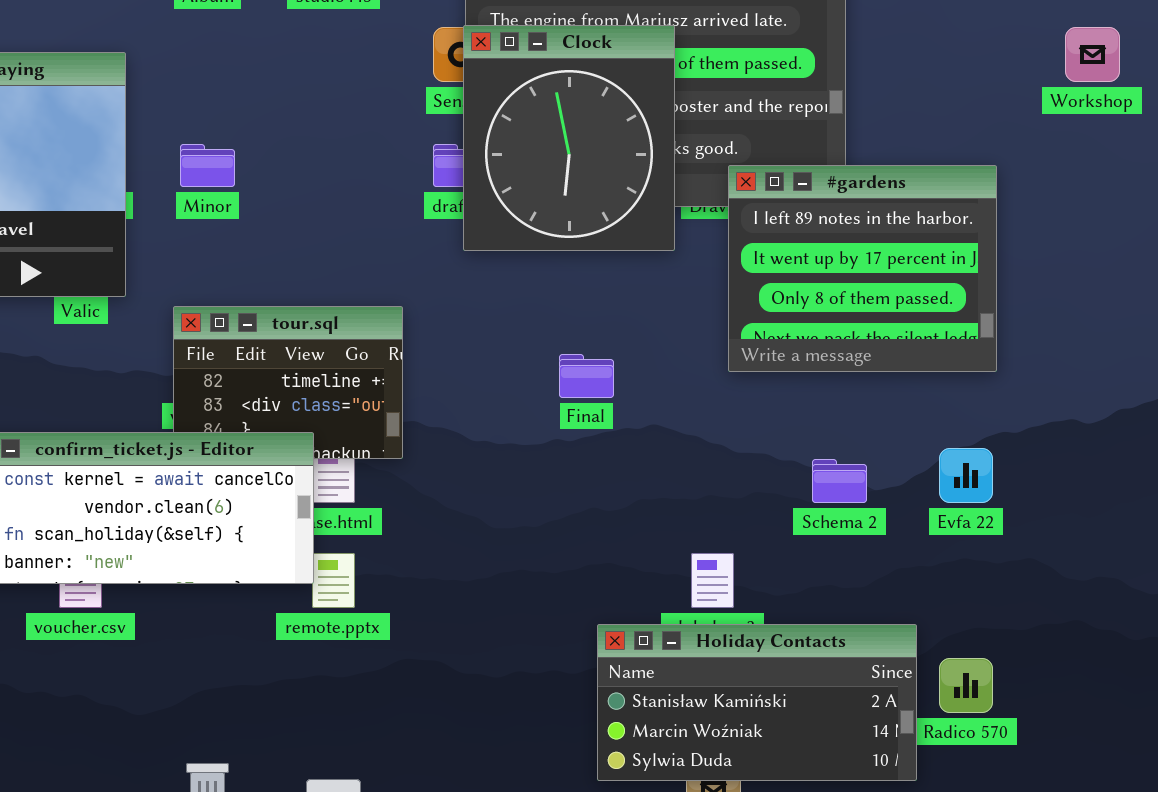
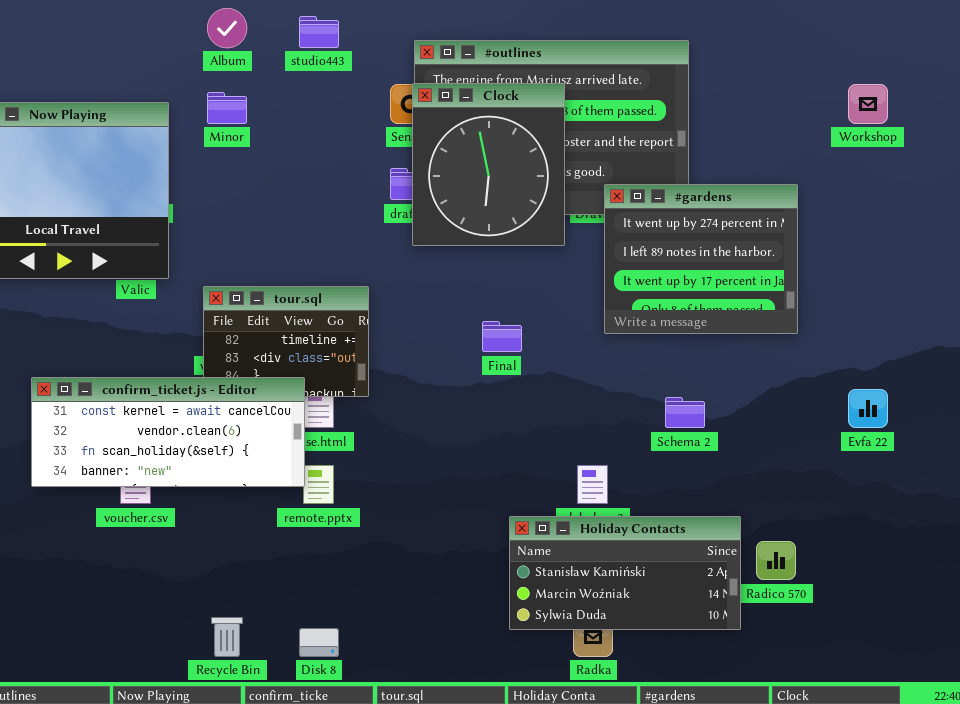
Minor: [180,144,235,187] -> [207,92,247,124], moved
#gardens: [728,165,997,372] -> [604,184,798,334], scrolled up 1 row
Evfa 22: [939,448,993,503] -> [848,389,888,428], moved

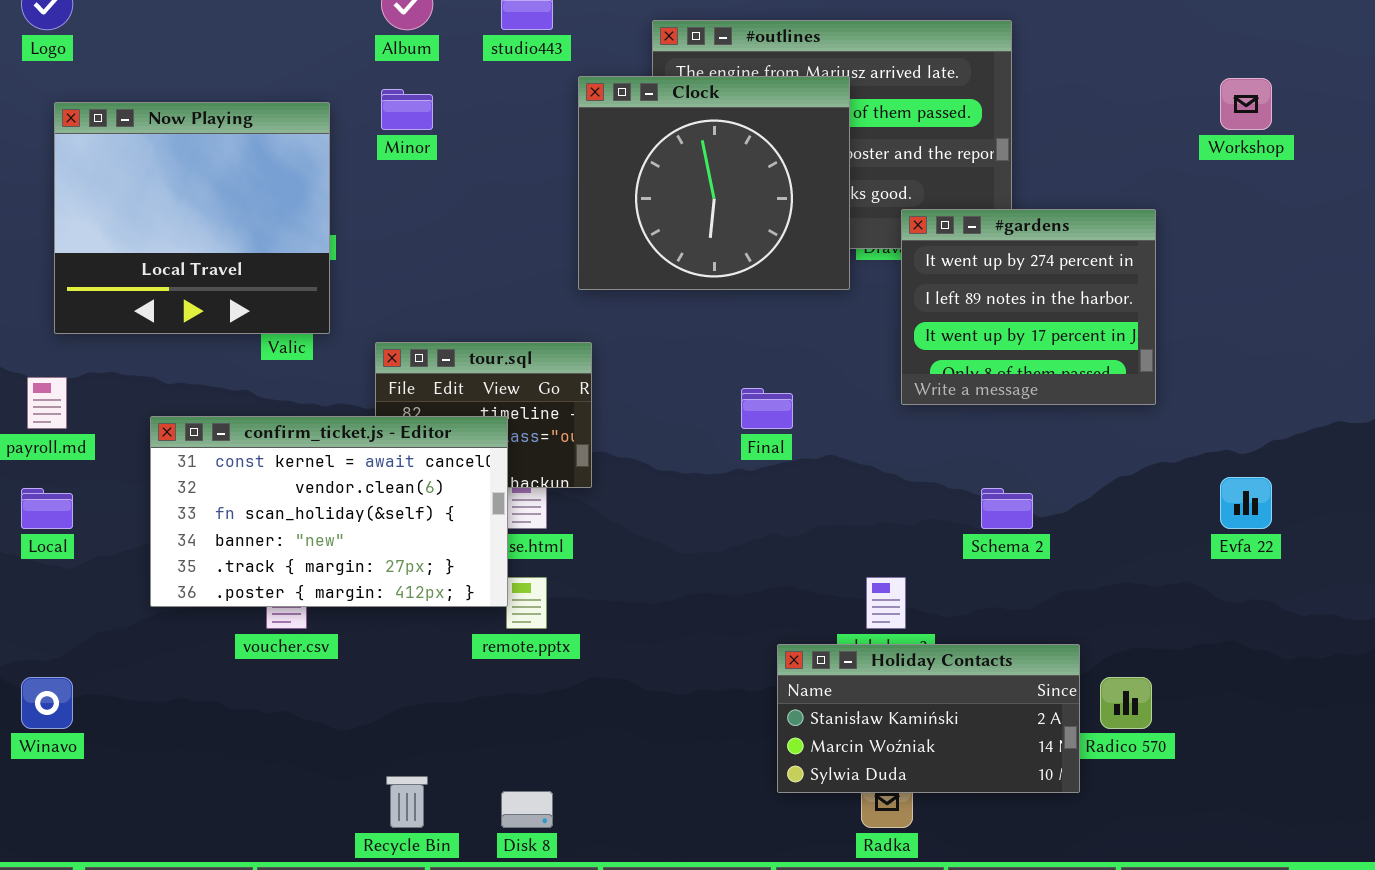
Clock: [412,83,565,246] -> [578,76,850,290], resized
confirm_ticket.js - Editor: [31,377,305,487] -> [150,416,508,607], resized

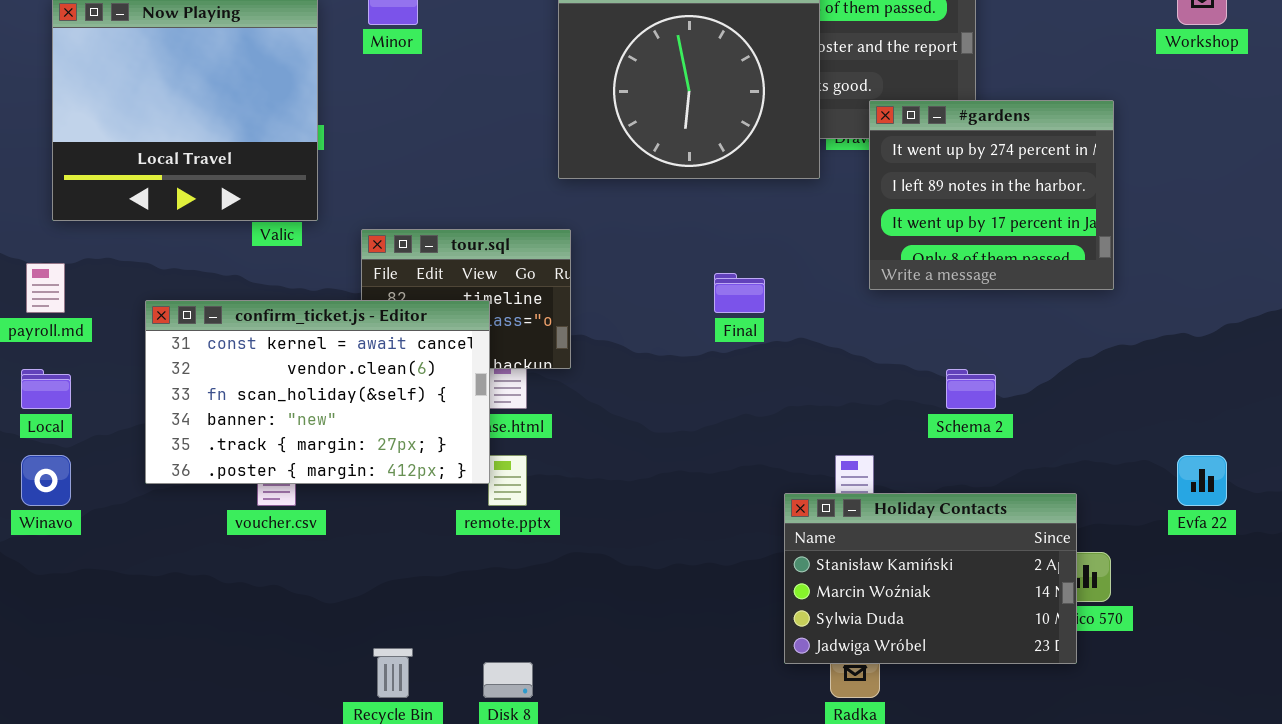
Evfa 22: [1220,477,1272,529] -> [1177,455,1227,506], moved
Holiday Contacts: [777,644,1080,793] -> [784,493,1077,664], moved, resized
Winavo: [21,677,73,729] -> [21,455,71,506], moved

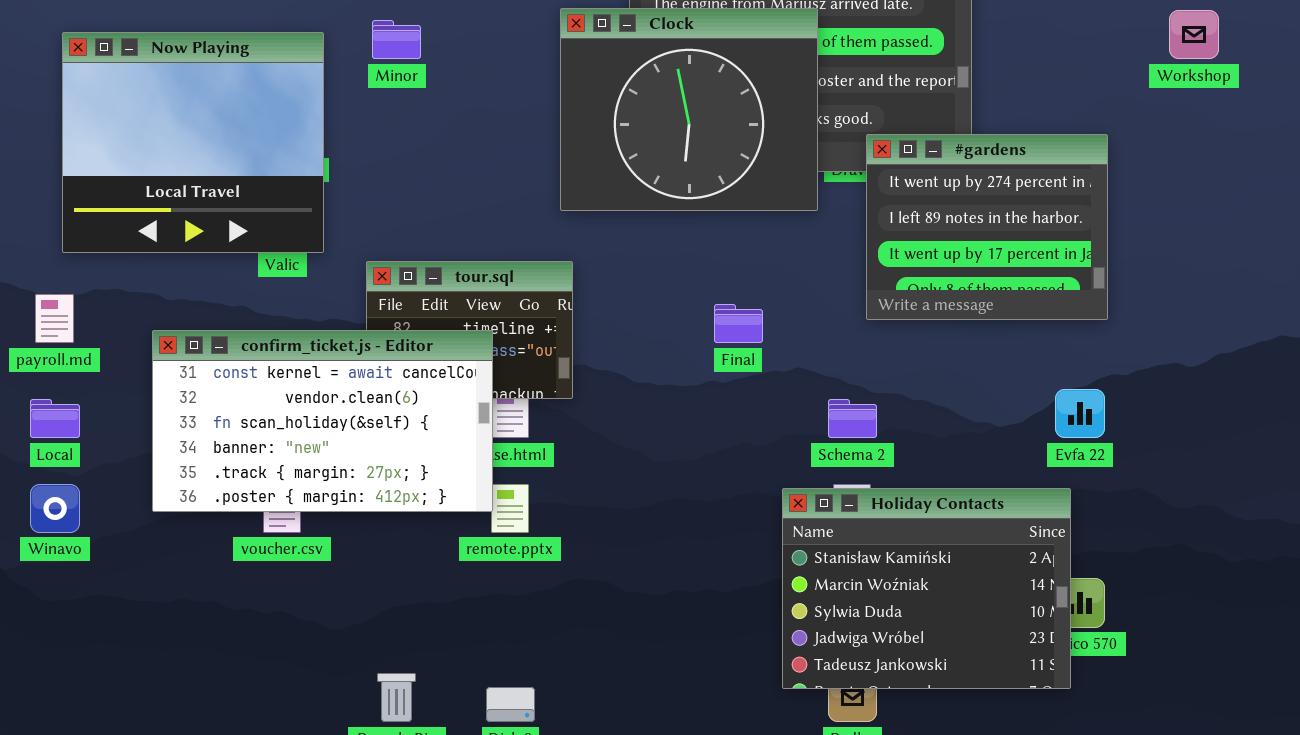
Schema 2: [946,369,996,409] -> [828,399,877,438], moved
Evfa 22: [1177,455,1227,506] -> [1055,389,1105,438], moved
Holiday Contacts: [784,493,1077,664] -> [782,488,1071,689], resized

